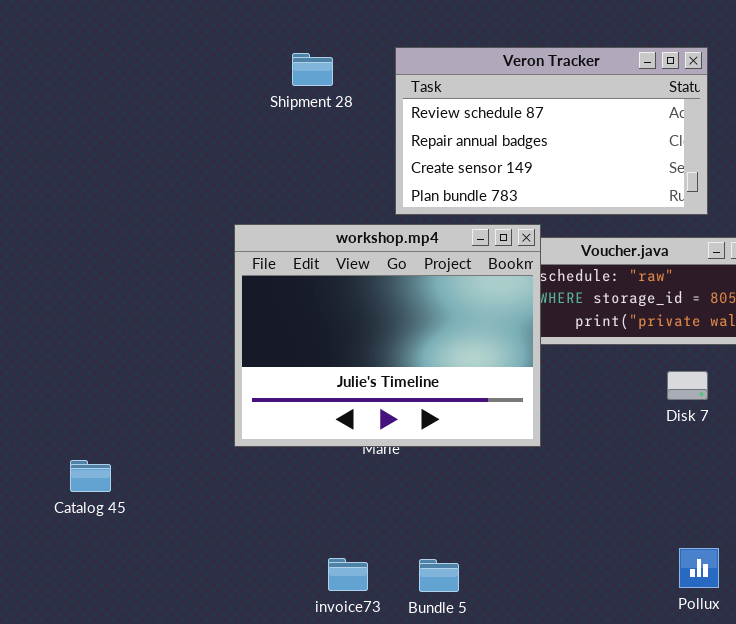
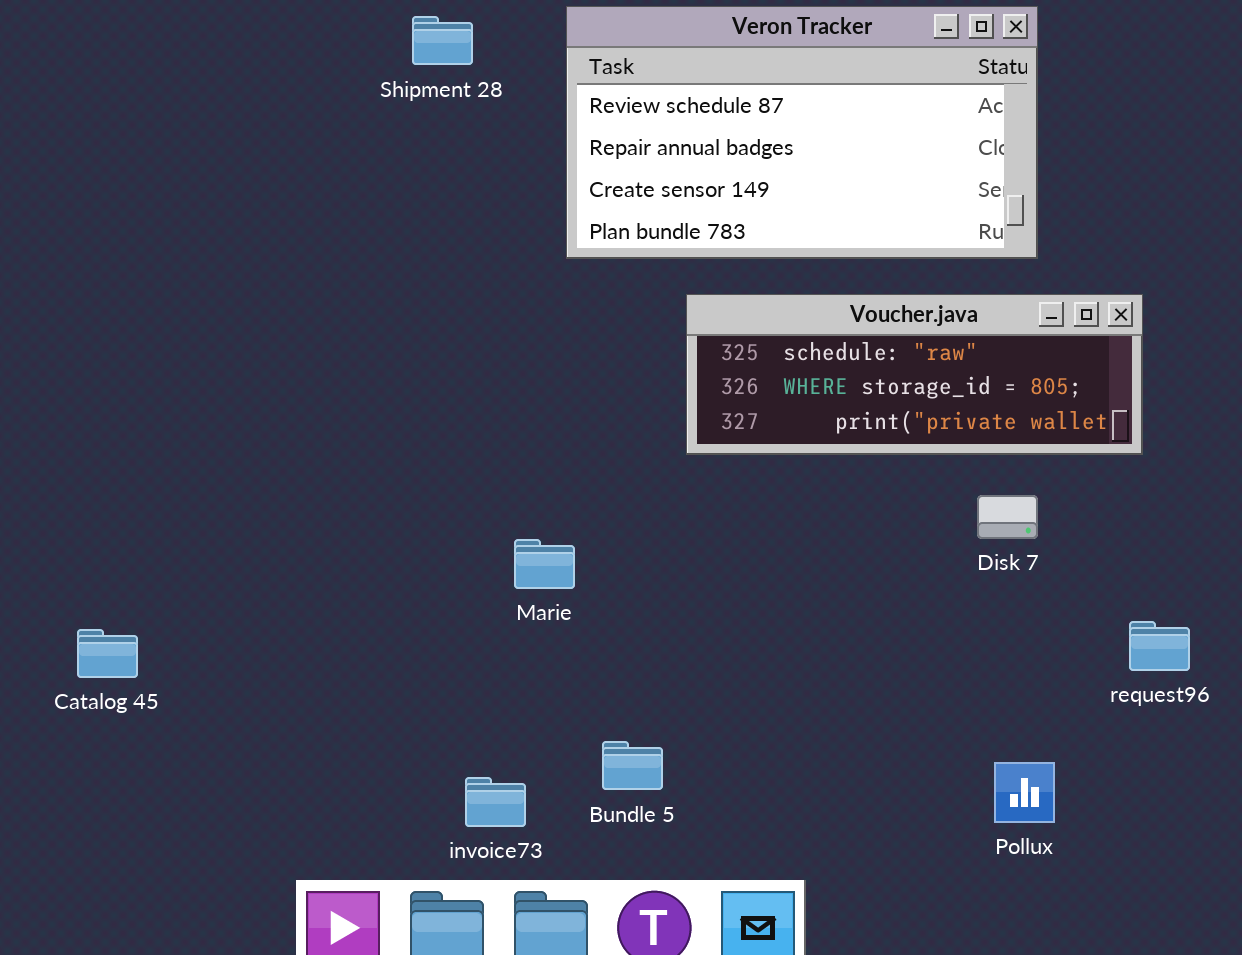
workshop.mp4: [234,224,541,447] -> none, closed
Bundle 5: [419,559,459,592] -> [602,741,663,790], moved

